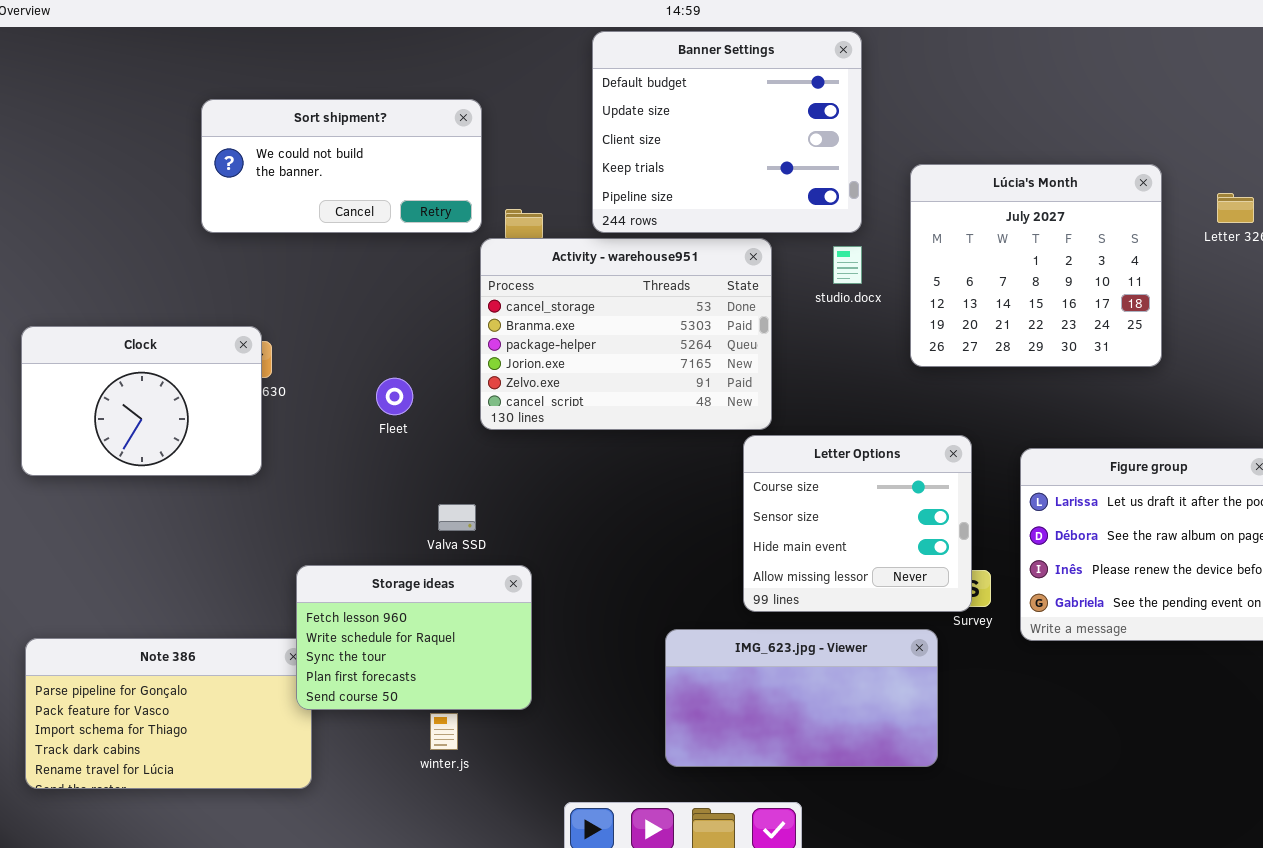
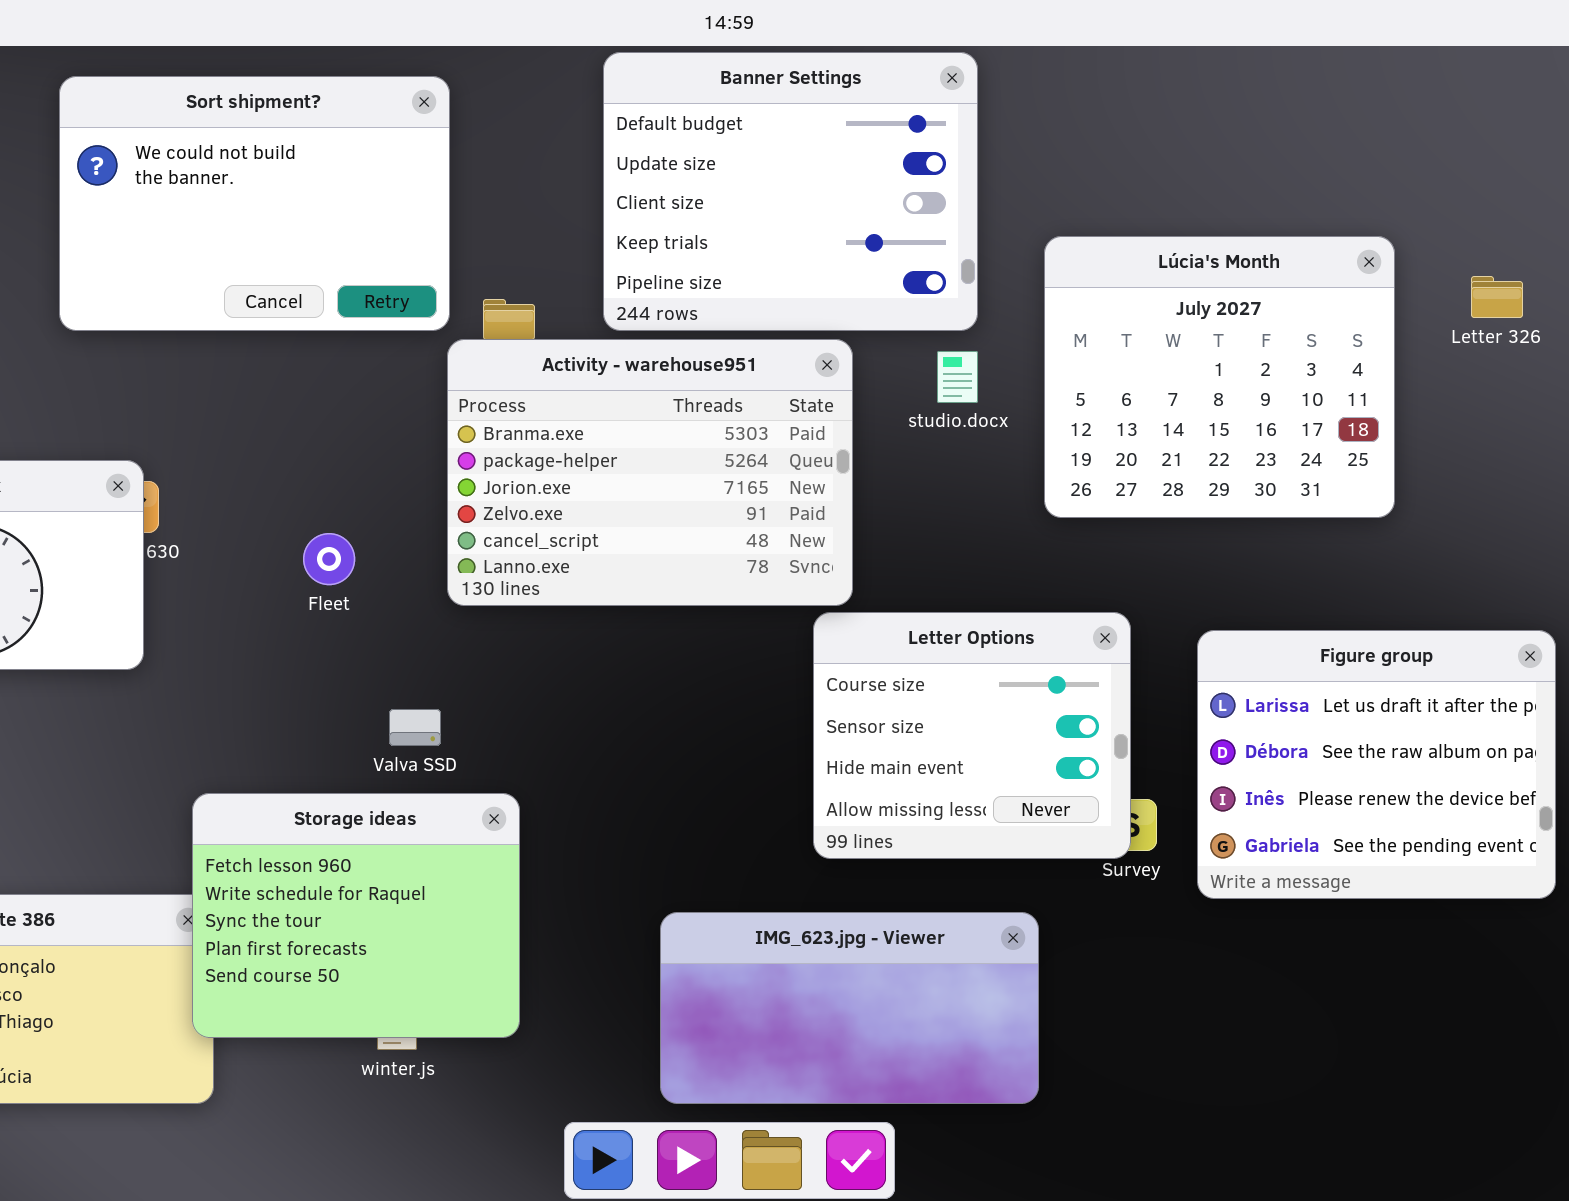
Sort shipment?: [201,99,482,233] -> [59,76,450,331], resized
Activity - warehouse951: [480,238,772,430] -> [447,339,853,606], scrolled down 1 row
Storage ideas: [296,565,532,710] -> [192,793,520,1038], resized
IMG_623.jpg - Viewer: [665,629,938,767] -> [660,912,1039,1104], moved

